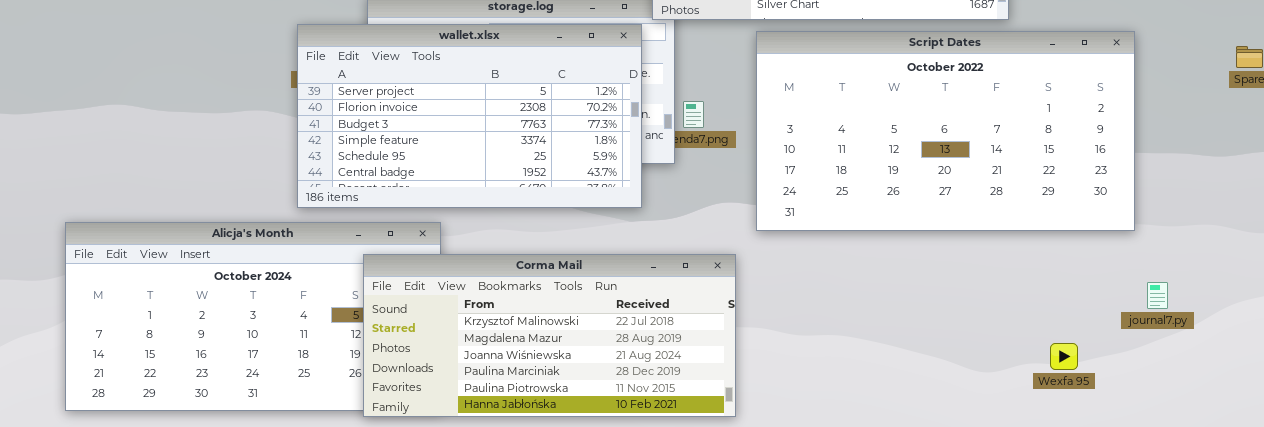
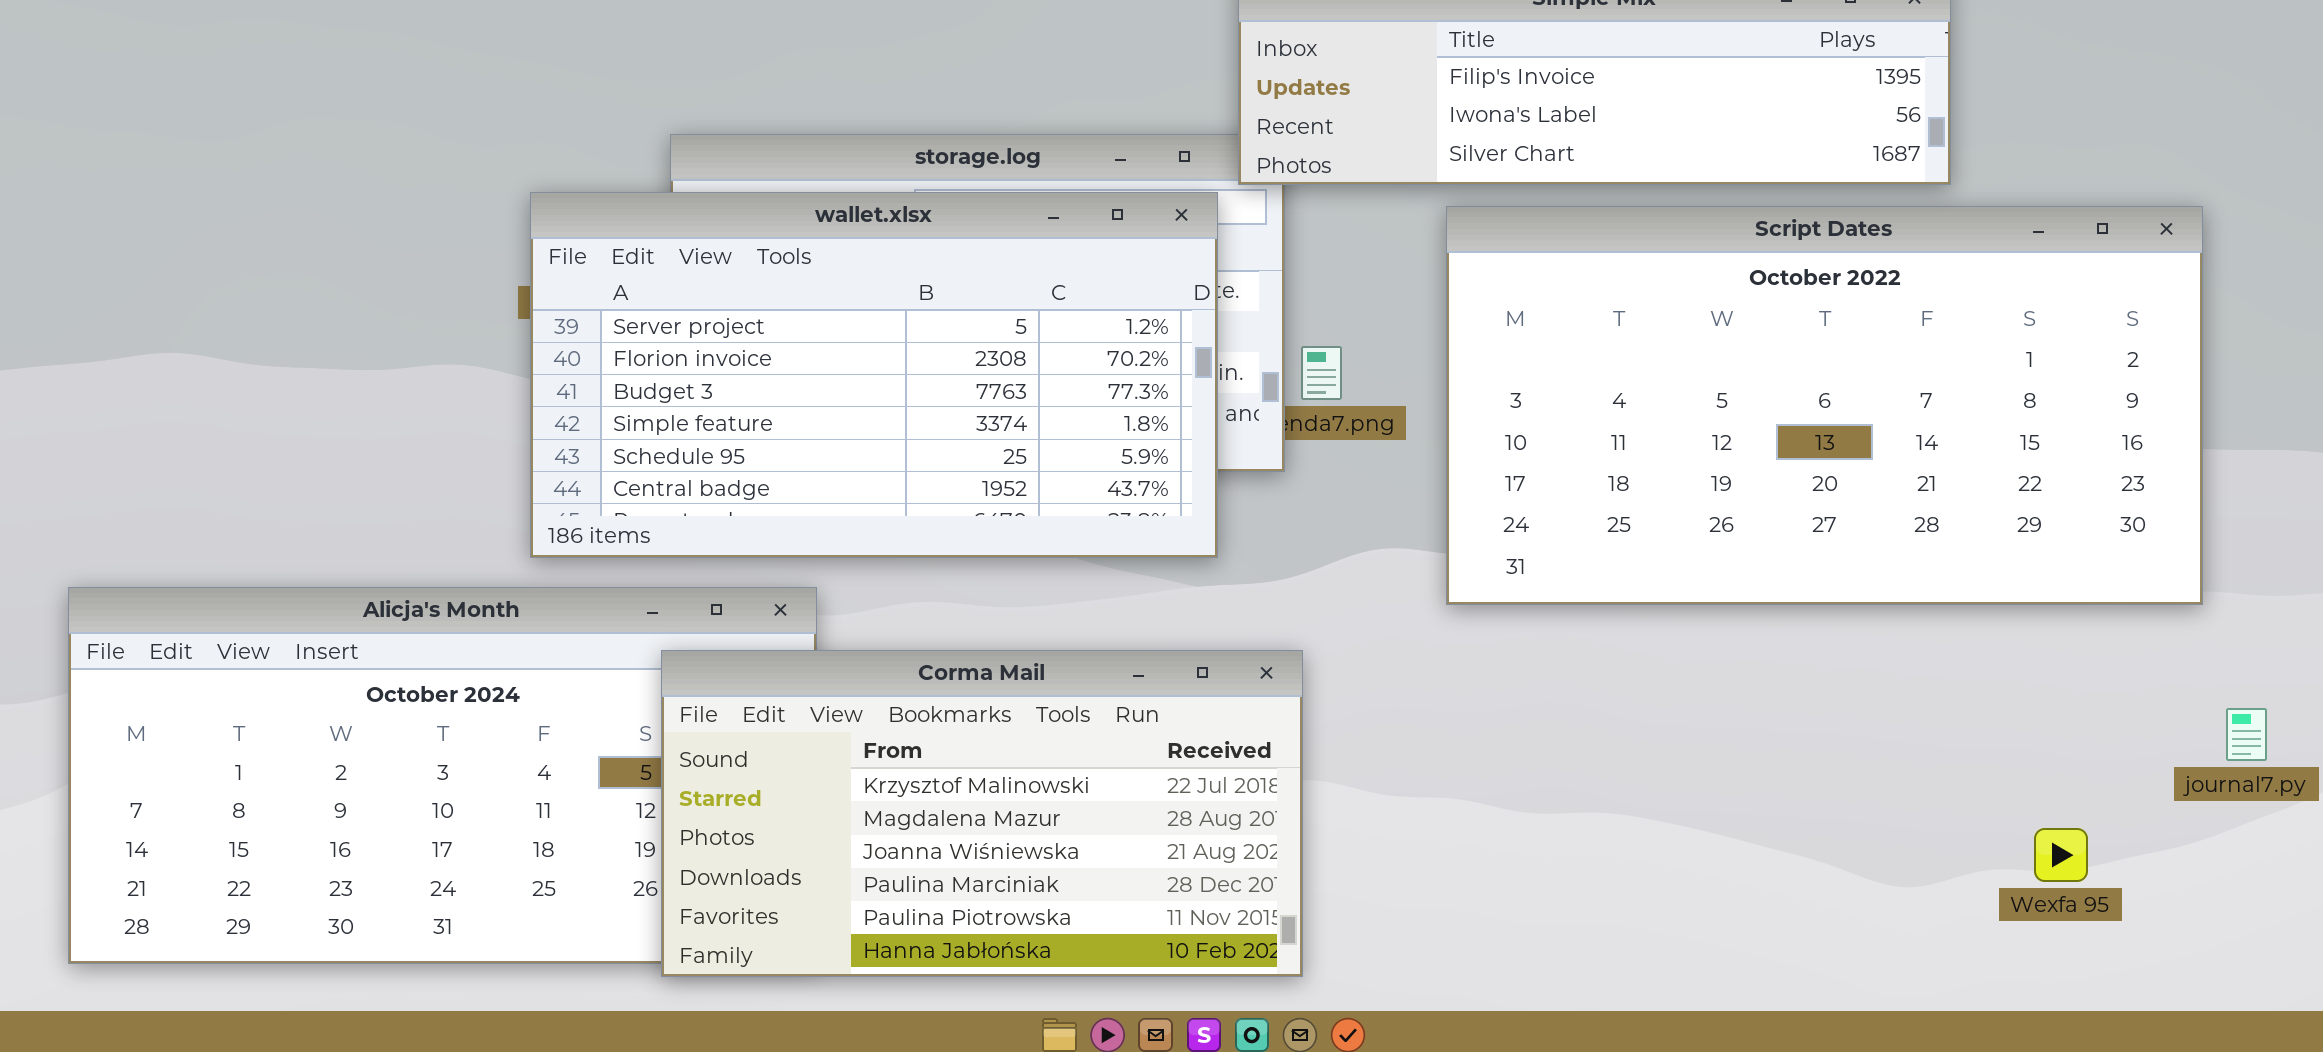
Corma Mail: [363,254,736,417] -> [661,650,1303,977], resized

